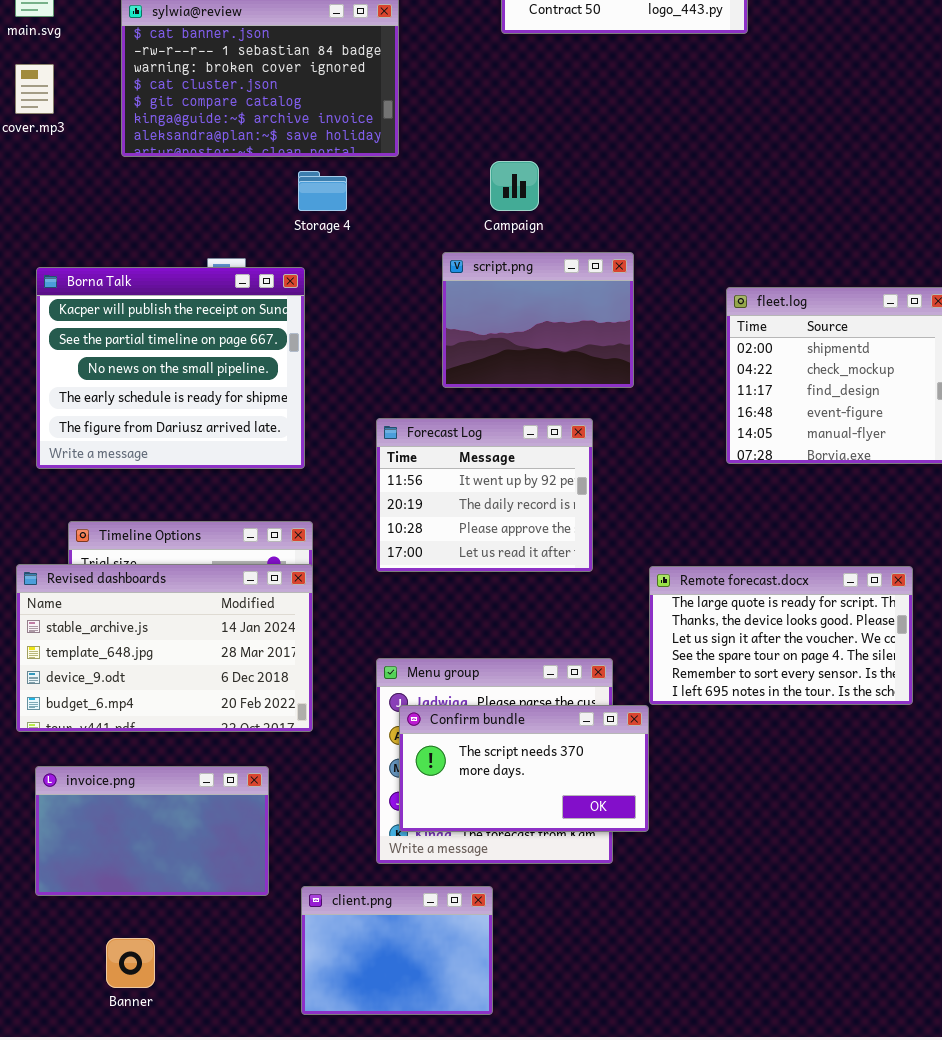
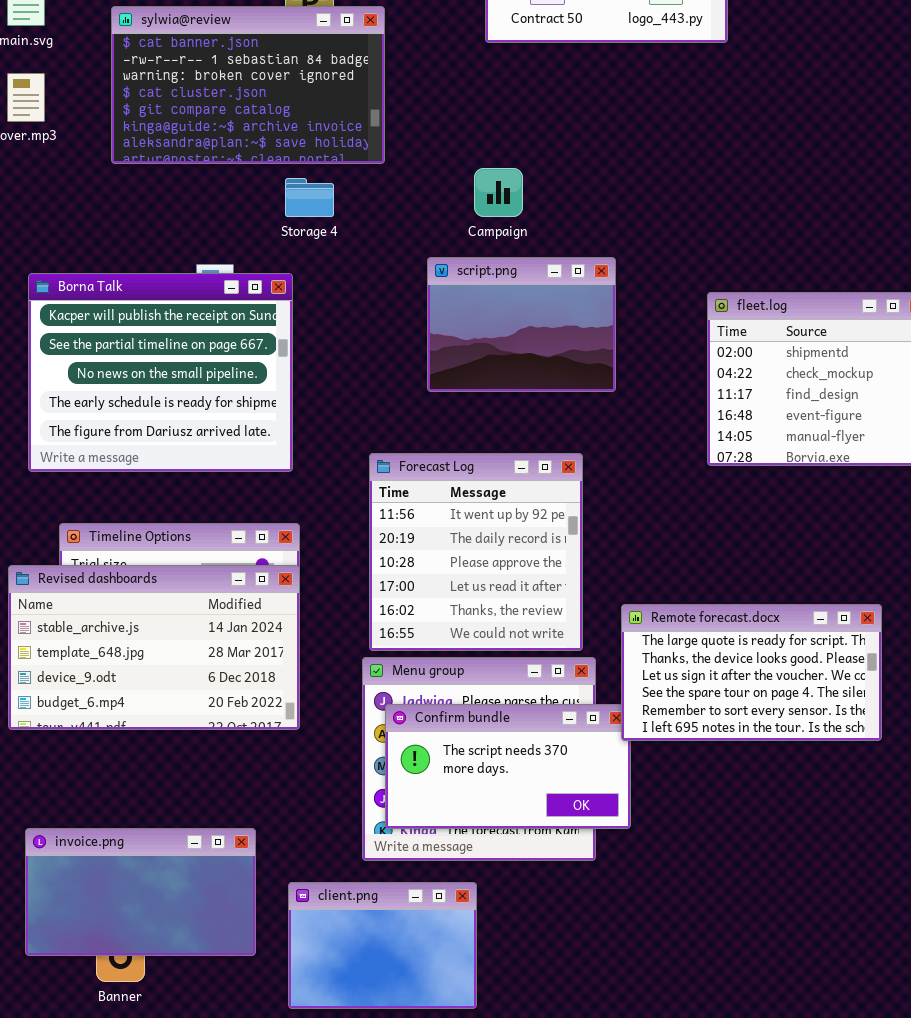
Forecast Log: [376,418,593,572] -> [369,453,583,651], moved, resized
Remote forecast.docx: [649,566,913,705] -> [621,604,882,741], moved
invoice.png: [35,766,269,896] -> [25,828,256,956], moved

